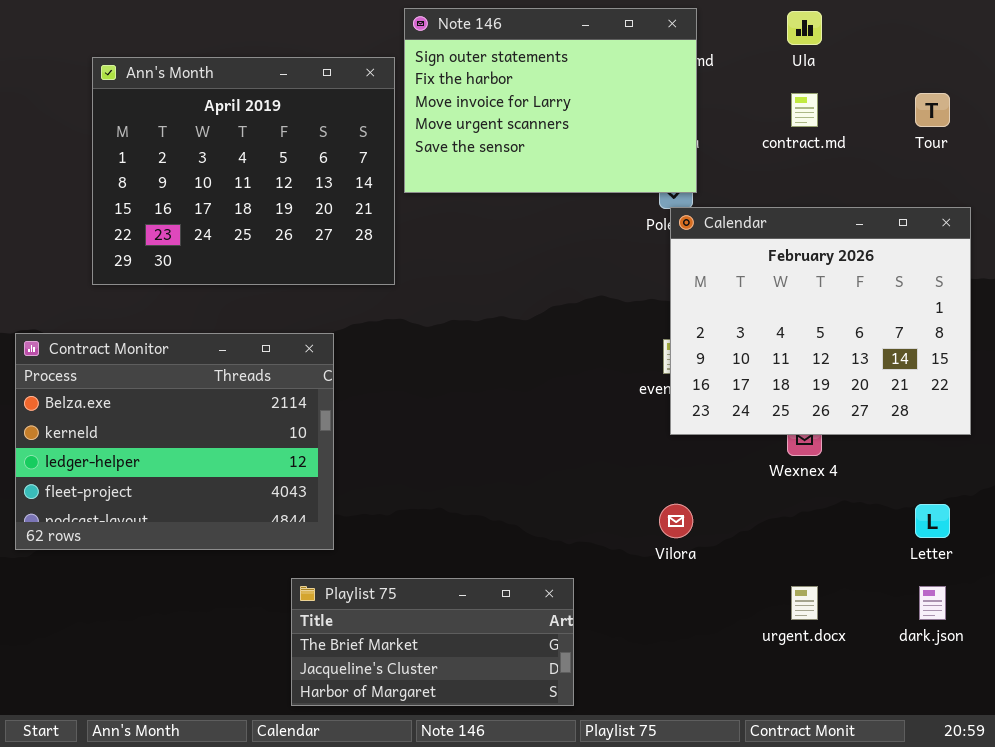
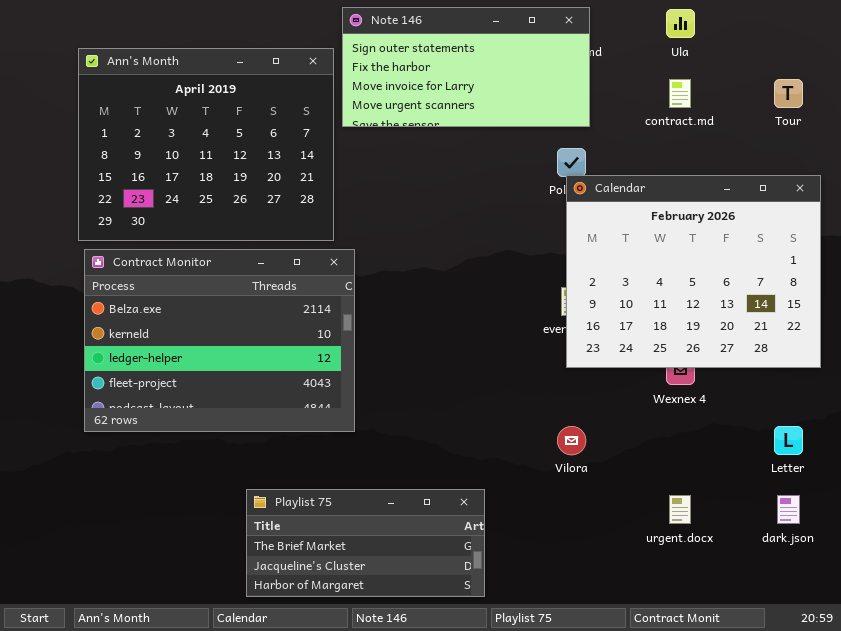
Note 146: [404,8,697,193] -> [342,7,590,127], resized
Contract Monitor: [15,333,334,550] -> [84,249,355,432], moved

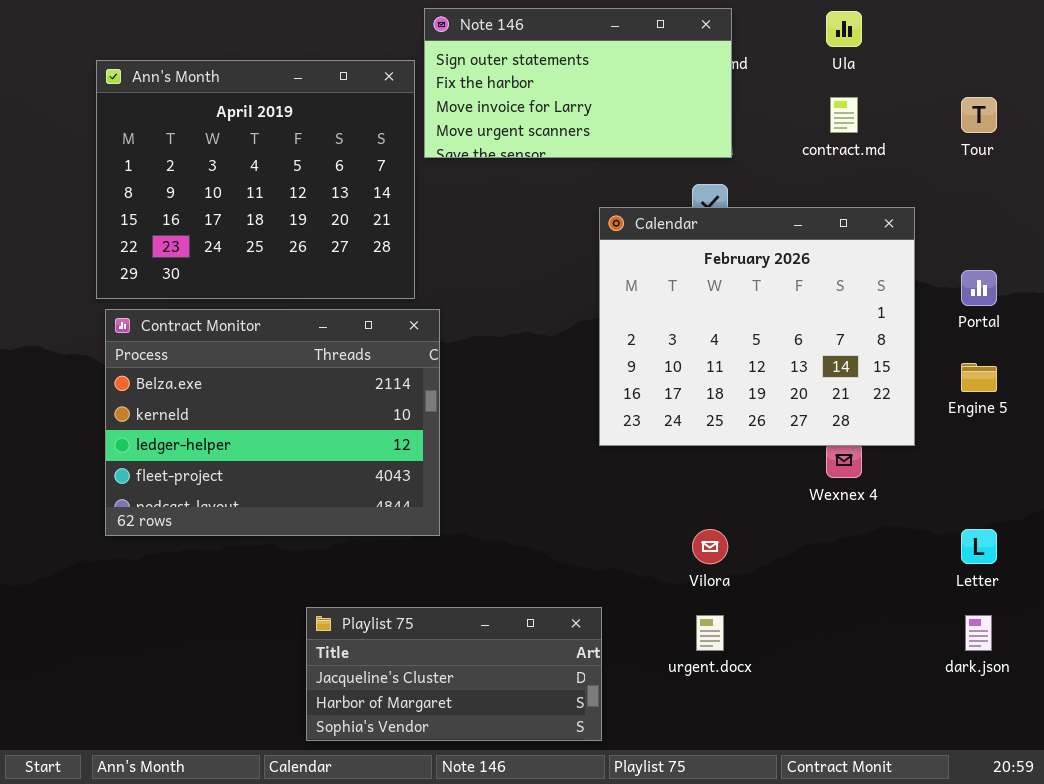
Calendar: [566,175,821,368] -> [599,207,915,446], moved
Playlist 75: [246,489,485,597] -> [306,607,602,741], scrolled down 1 row
urgent.docx: [669,495,691,524] -> [696,615,724,651], moved

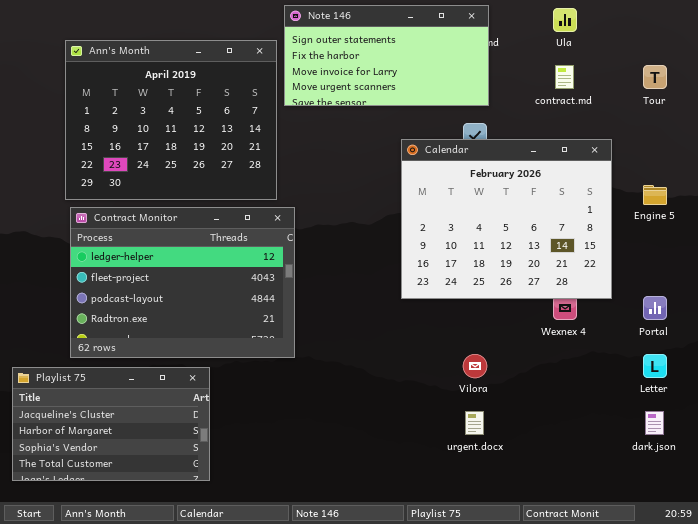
Portal: [961,270,997,306] -> [643,296,667,320], moved
Contract Monitor: [105,309,440,536] -> [70,207,295,358], scrolled down 2 rows
Engine 5: [961,363,997,392] -> [643,185,667,205], moved
Playlist 75: [306,607,602,741] -> [12,367,210,481], moved, resized

